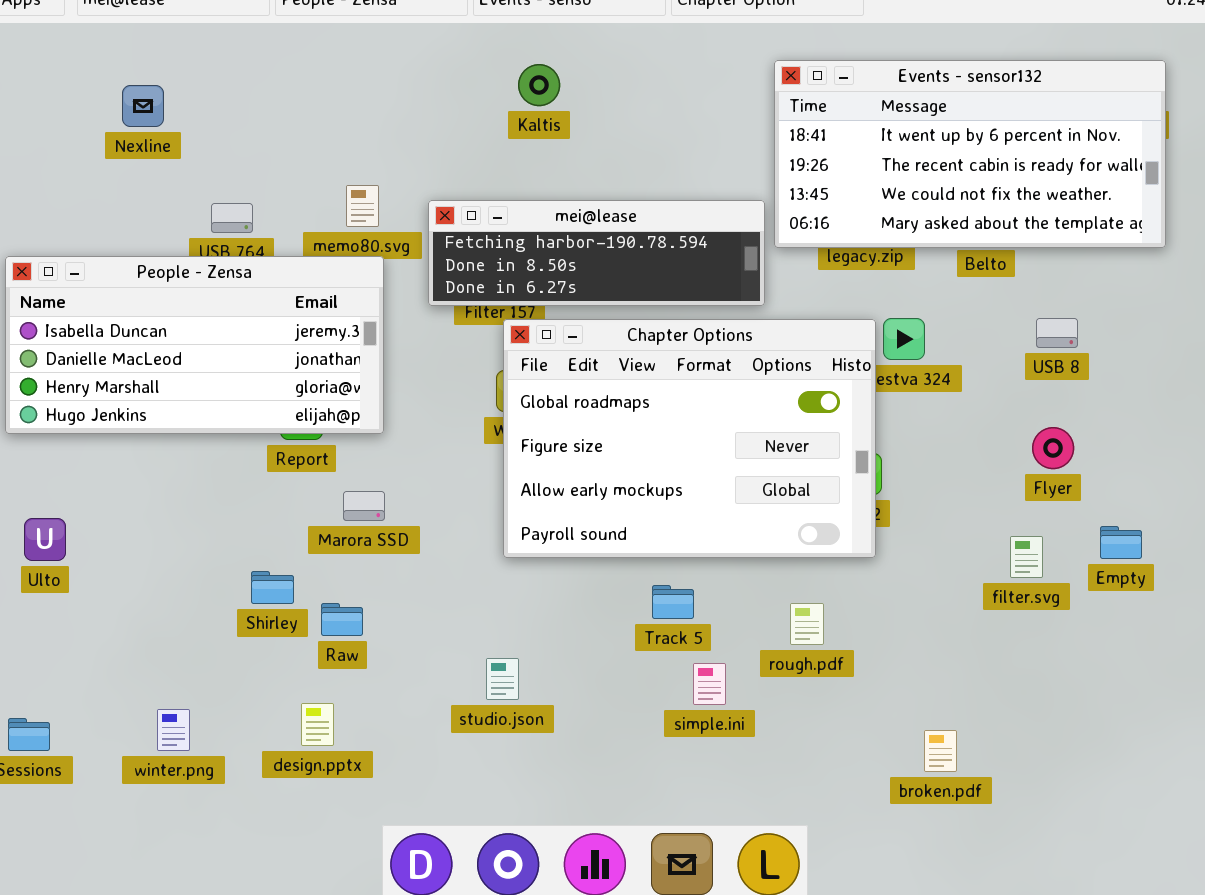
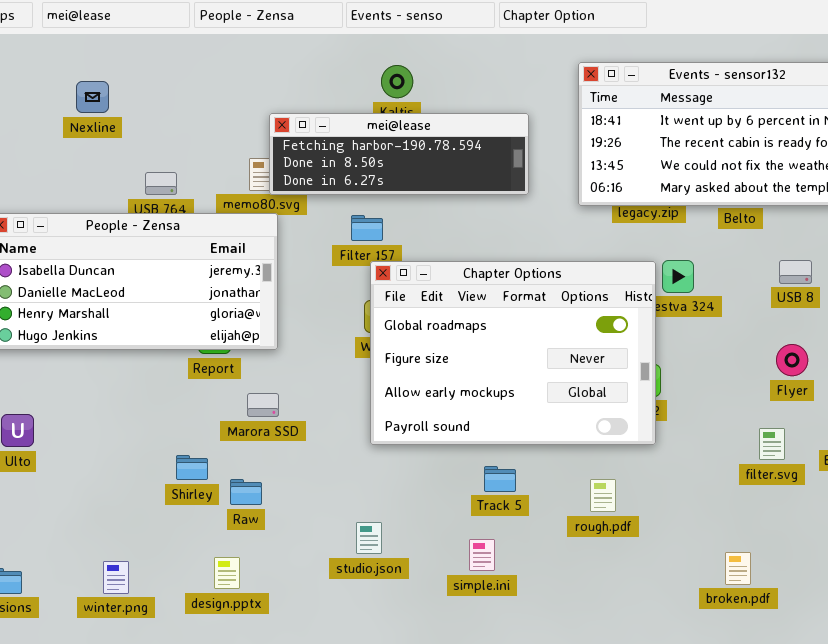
mei@lease: [428,200,765,306] -> [269,113,529,195], moved
simple.ini: [693,663,726,705] -> [469,539,495,571], moved
broken.pdf: [924,730,957,772] -> [725,552,751,585], moved

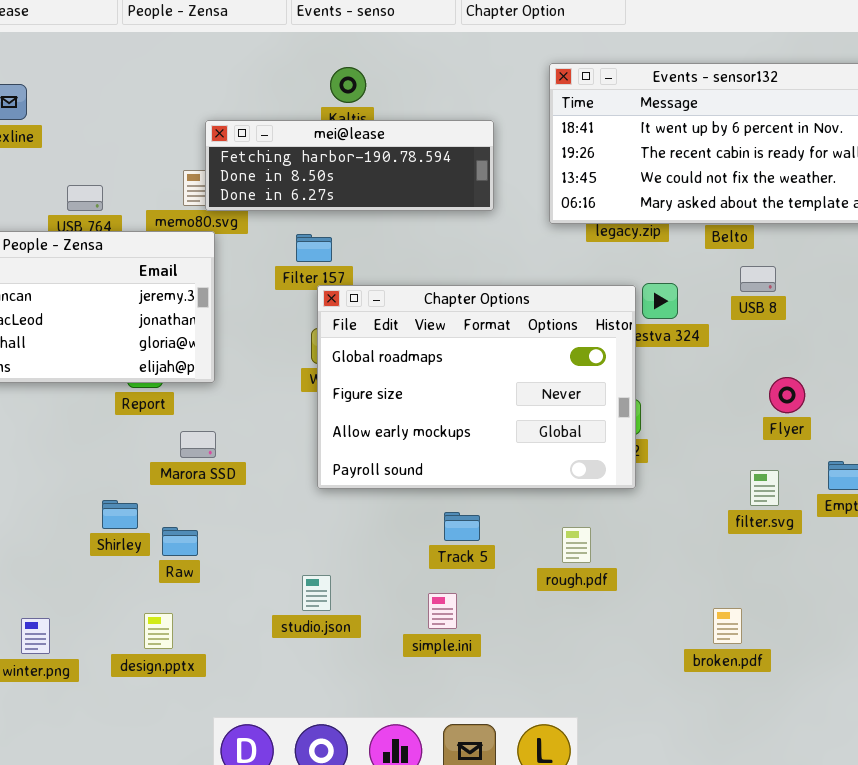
USB 8: [779,260,812,284] -> [740,266,776,292], moved

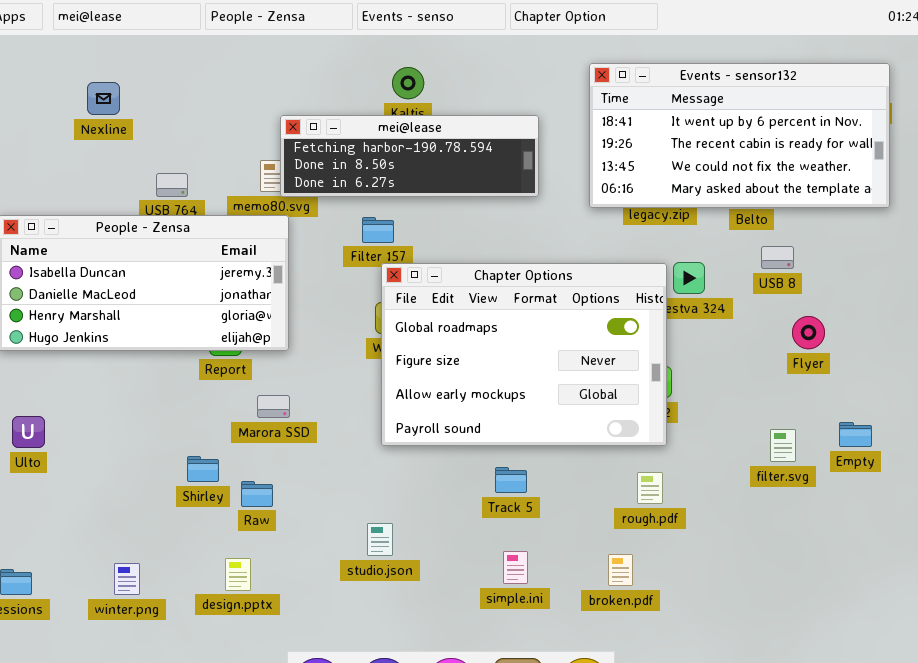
Flyer: [769,377,805,413] -> [792,316,825,349], moved
rough.pdf: [562,527,591,563] -> [637,472,663,504], moved
simple.ini: [428,593,457,629] -> [503,551,528,584], moved
broken.pdf: [713,608,742,644] -> [608,554,633,586], moved

